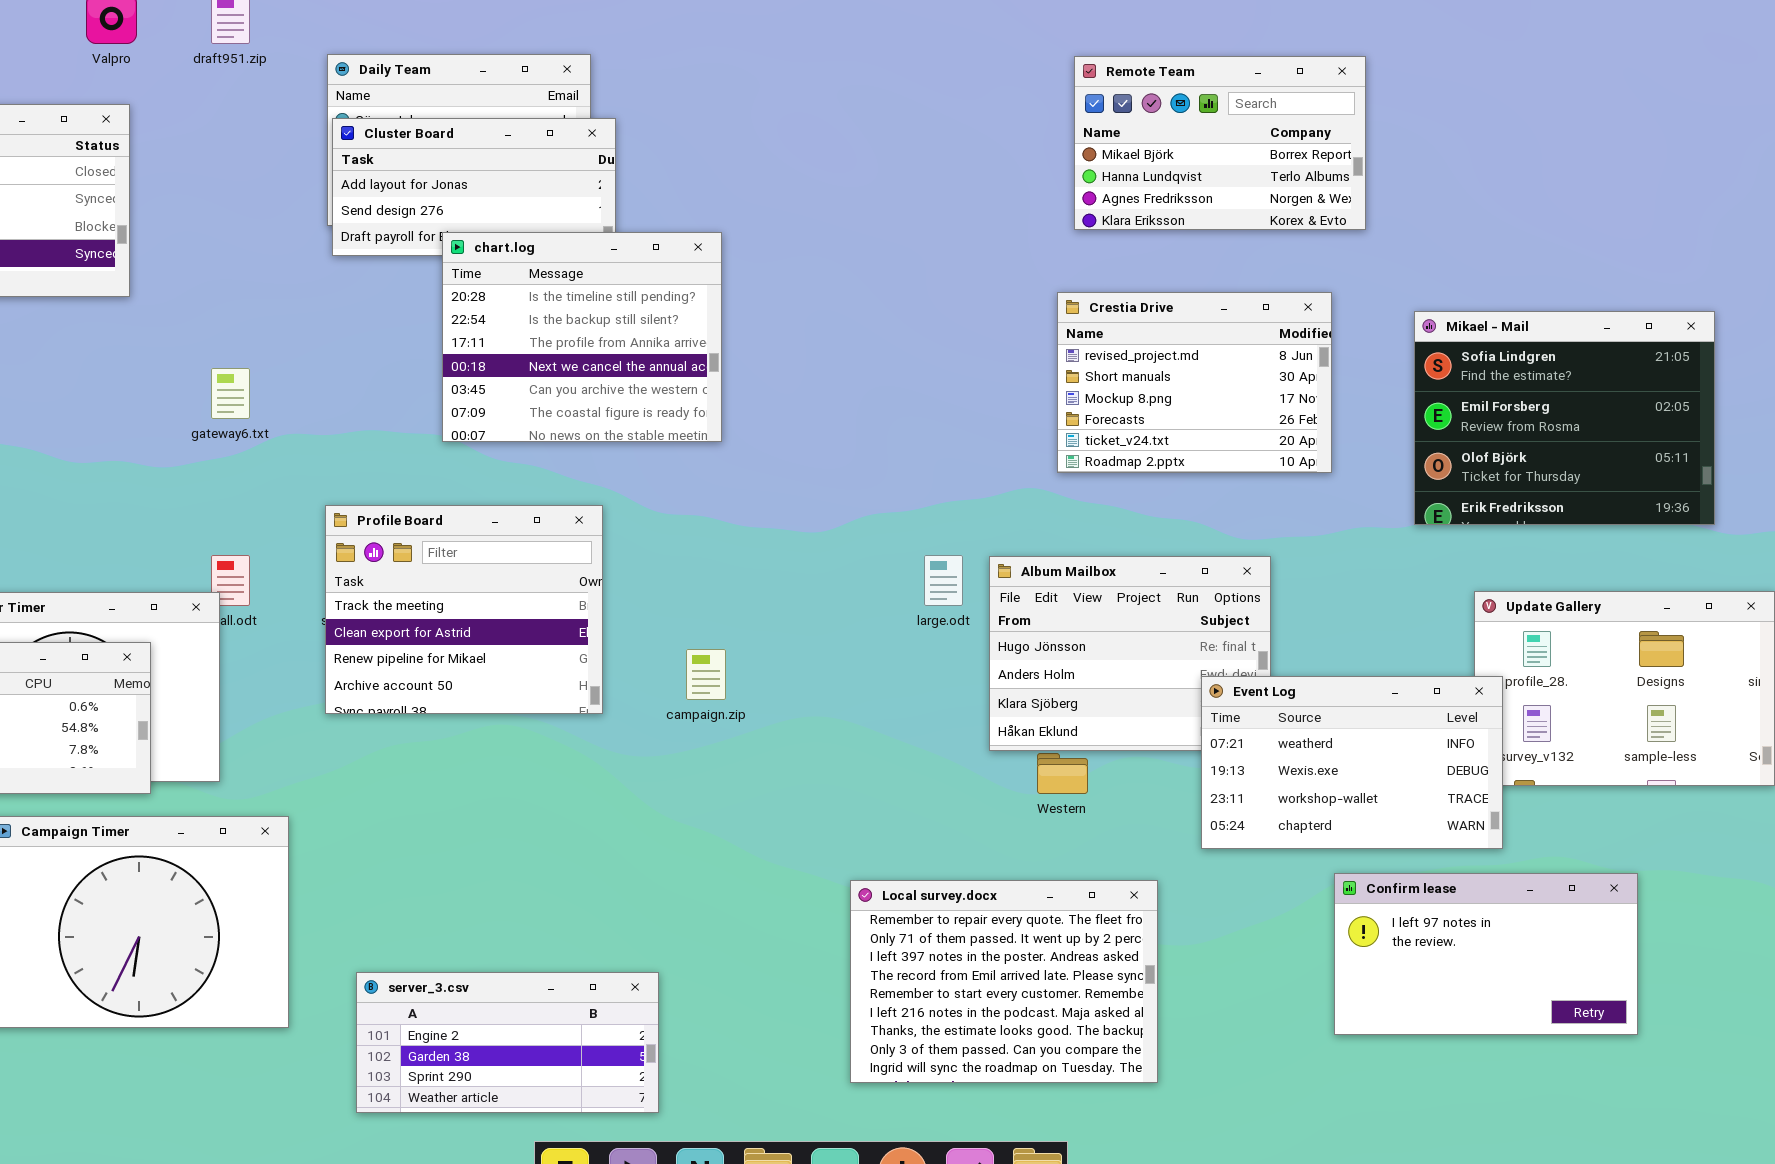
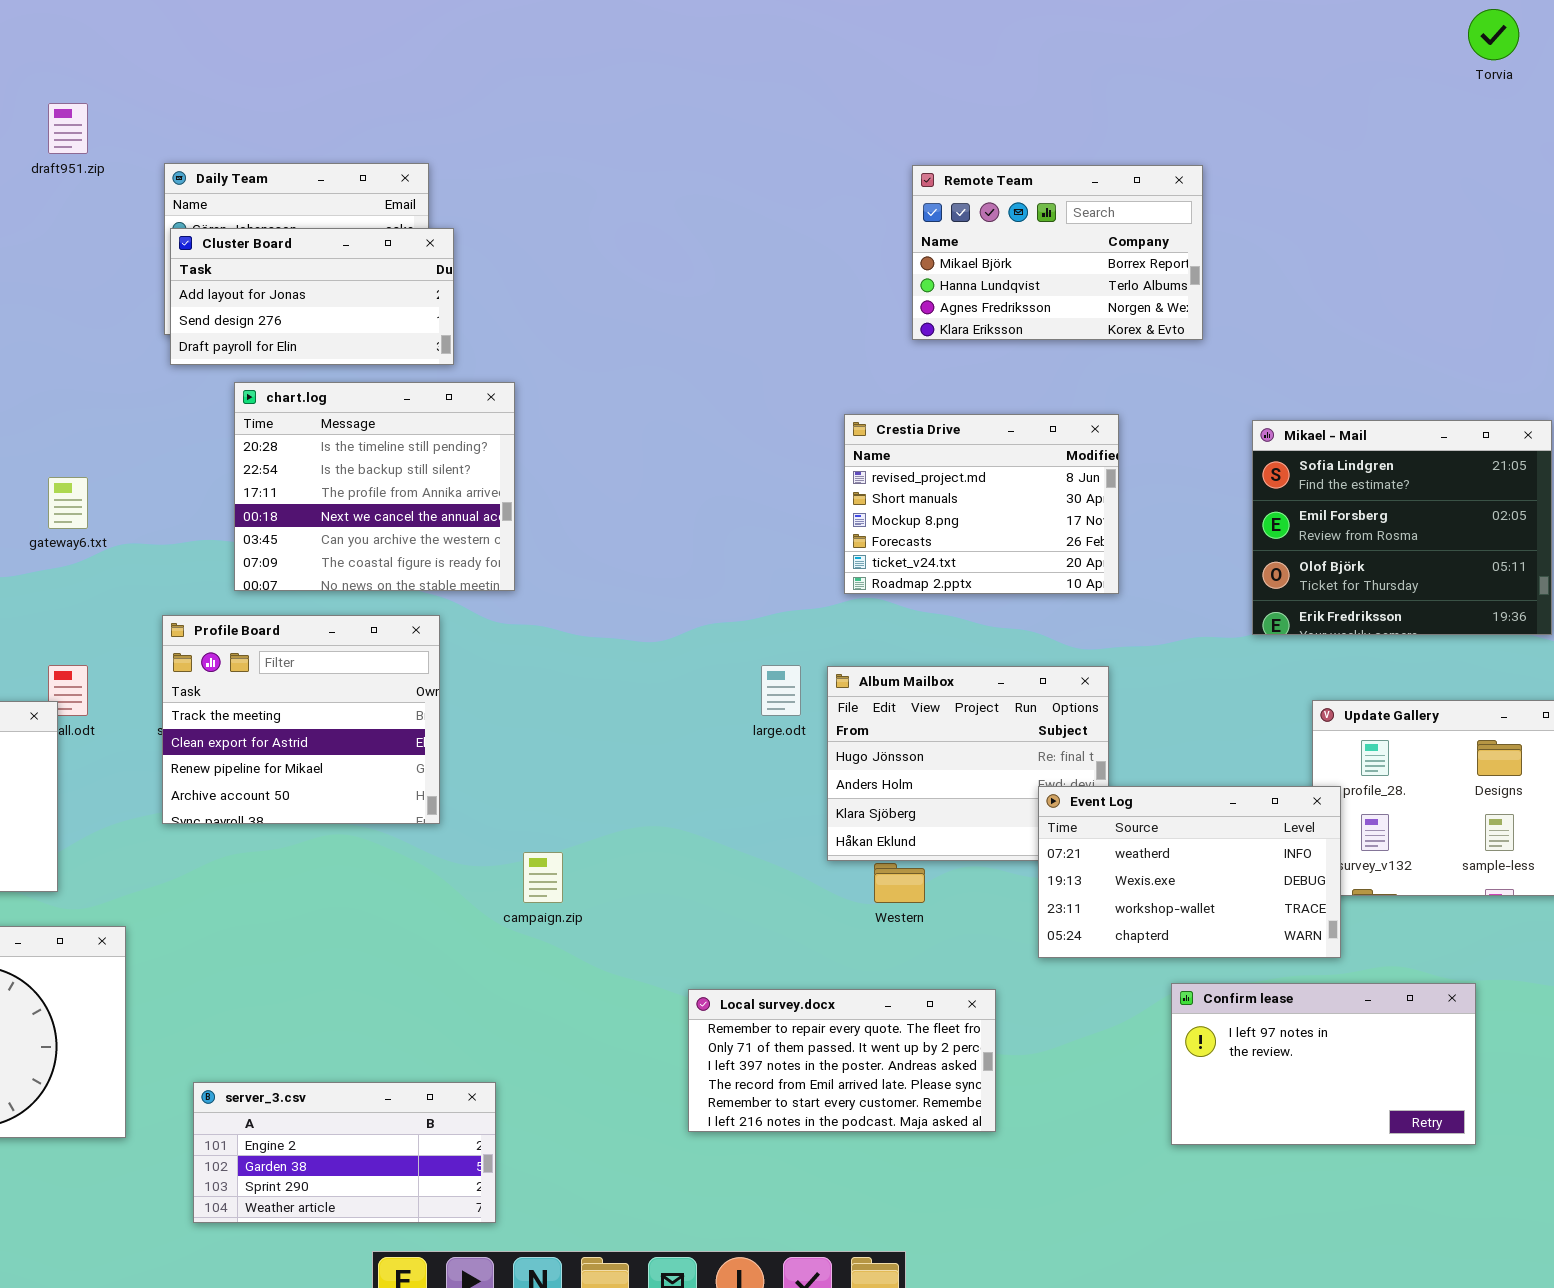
chart.log: [442,232,722,442] -> [234,382,515,591], moved
Crestia Drive: [1057,292,1332,473] -> [844,414,1119,594], moved
campaign.zip: [686,649,726,700] -> [523,852,563,903], moved
Local survey.docx: [850,880,1158,1083] -> [688,989,996,1132], resized

